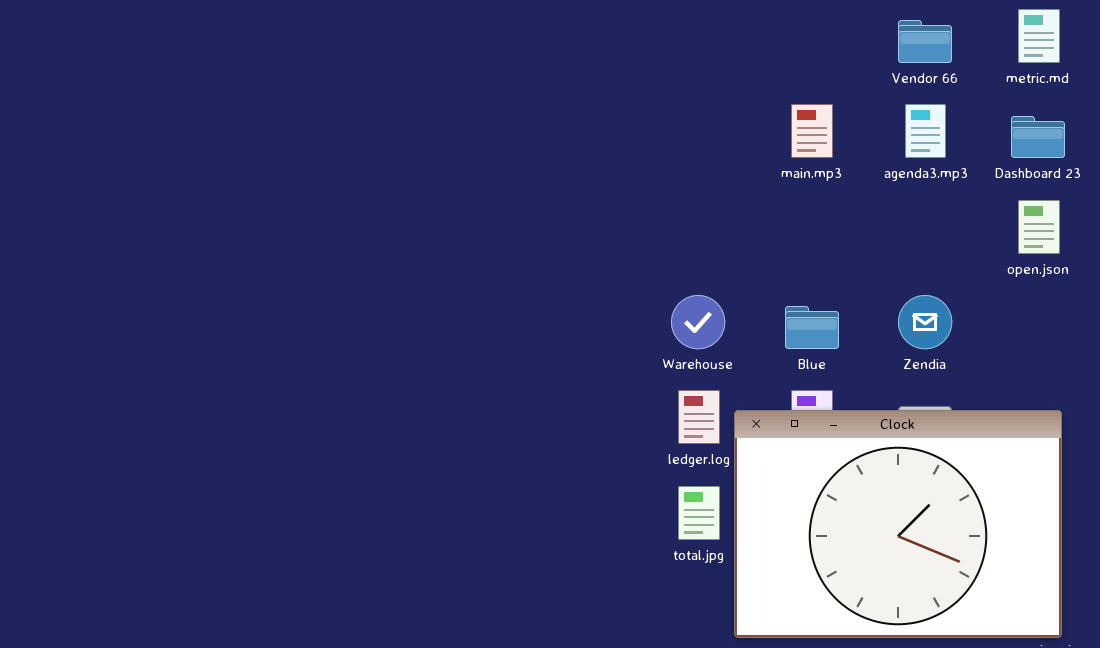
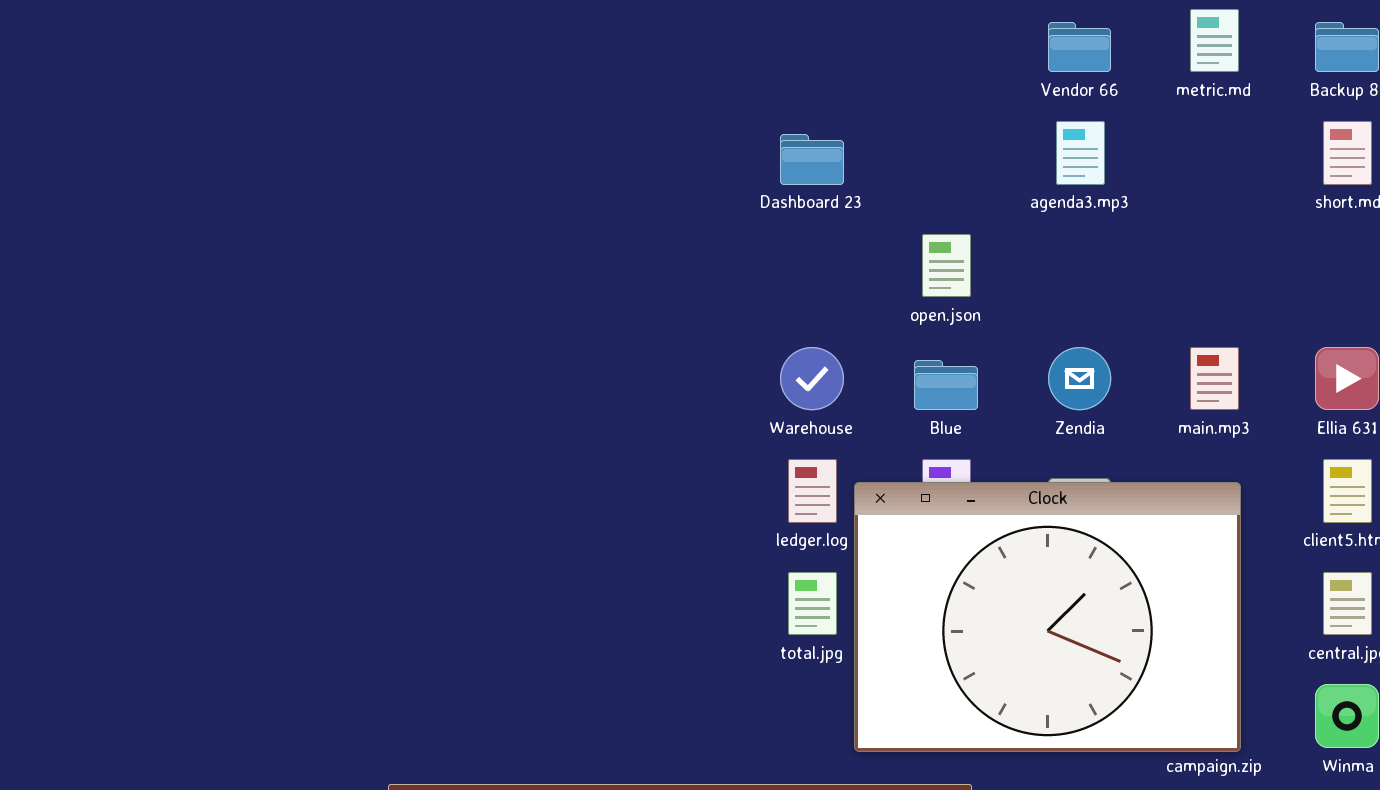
main.mp3: [791,104,833,158] -> [1190,347,1239,410], moved
Dashboard 23: [1011,116,1065,158] -> [780,134,844,185], moved
open.json: [1018,200,1060,254] -> [922,234,971,297], moved

